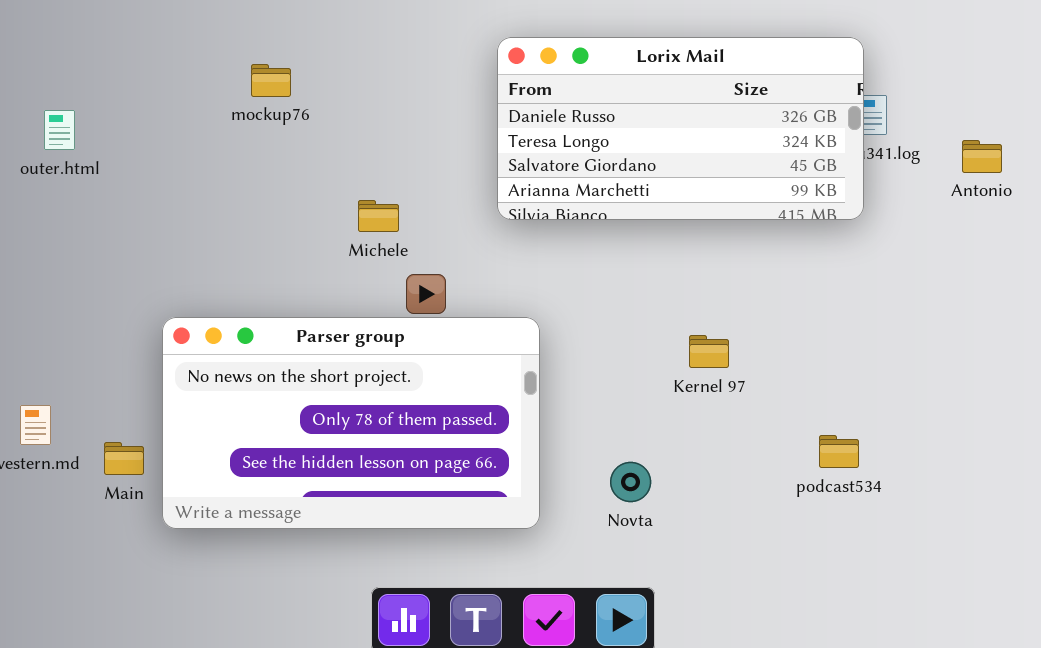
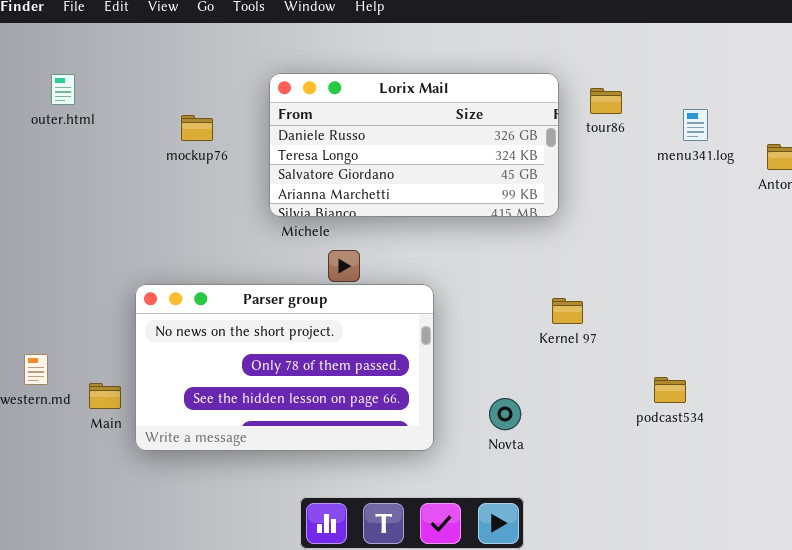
Lorix Mail: [497,37,864,220] -> [269,73,559,217], moved
mockup76: [251,64,291,97] -> [181,115,213,141], moved
outer.html: [44,110,75,150] -> [51,74,75,105], moved

